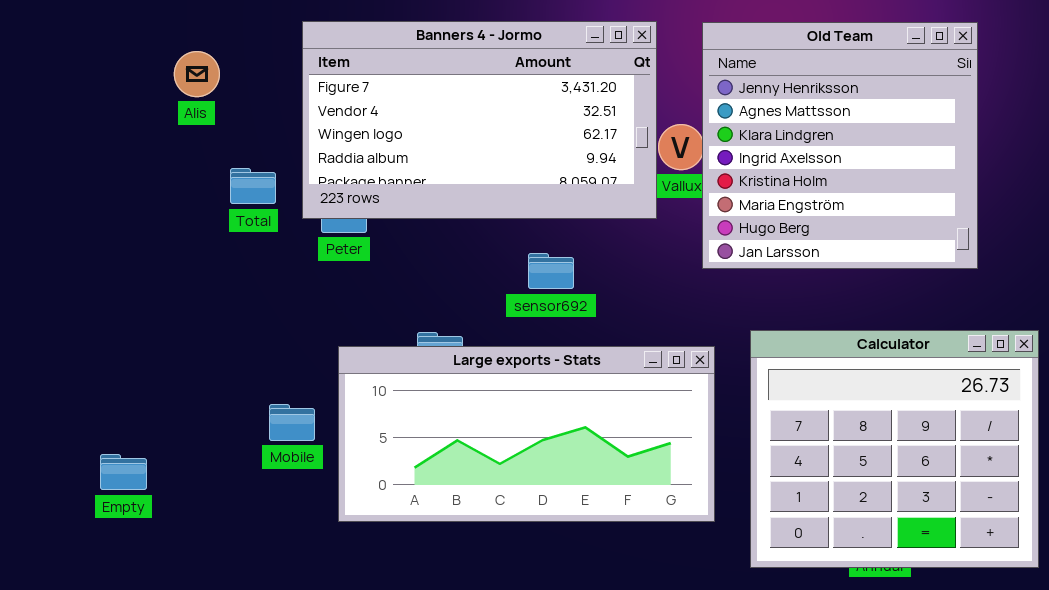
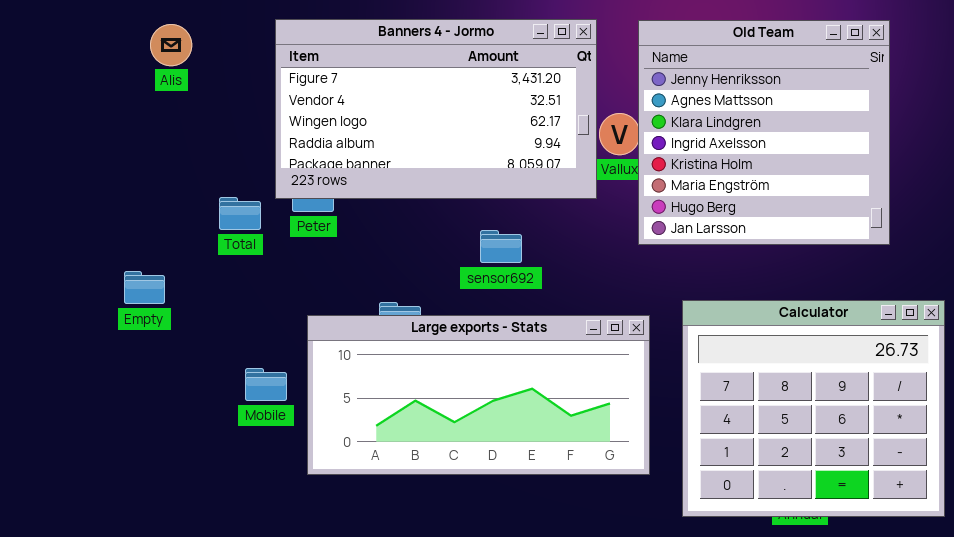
Alis: [174,51,220,97] -> [150,24,192,66], moved
Total: [230,168,276,204] -> [219,197,261,230], moved
Empty: [100,454,147,490] -> [124,271,165,304], moved

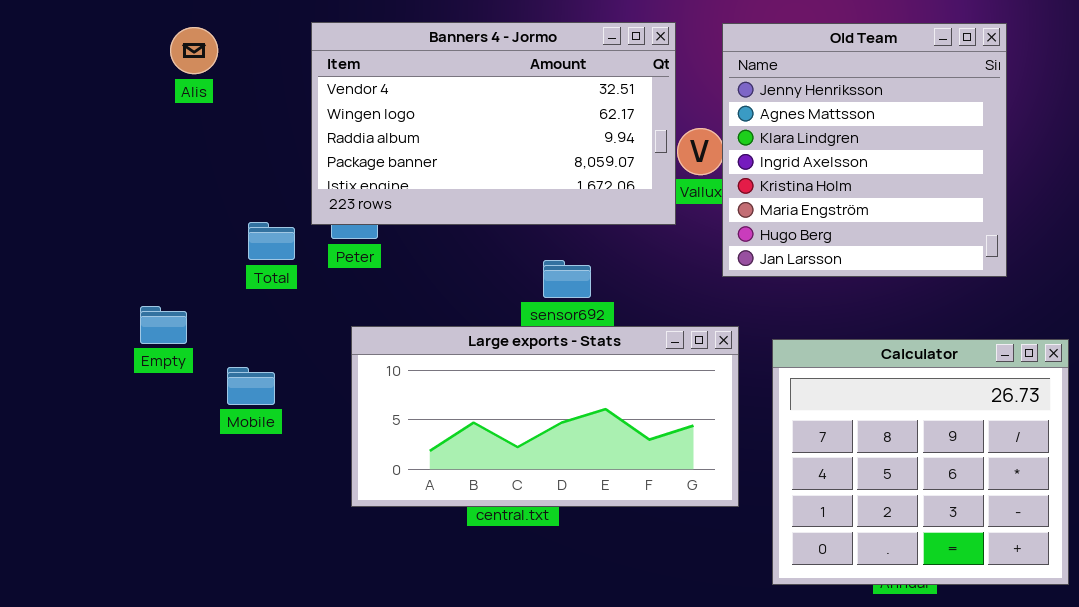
Banners 4 - Jormo: [275,19,597,199] -> [311,22,676,225], scrolled down 1 row
Large exports - Stats: [307,315,650,475] -> [351,326,739,507], moved
Mobile: [245,368,287,401] -> [227,367,275,405], moved

